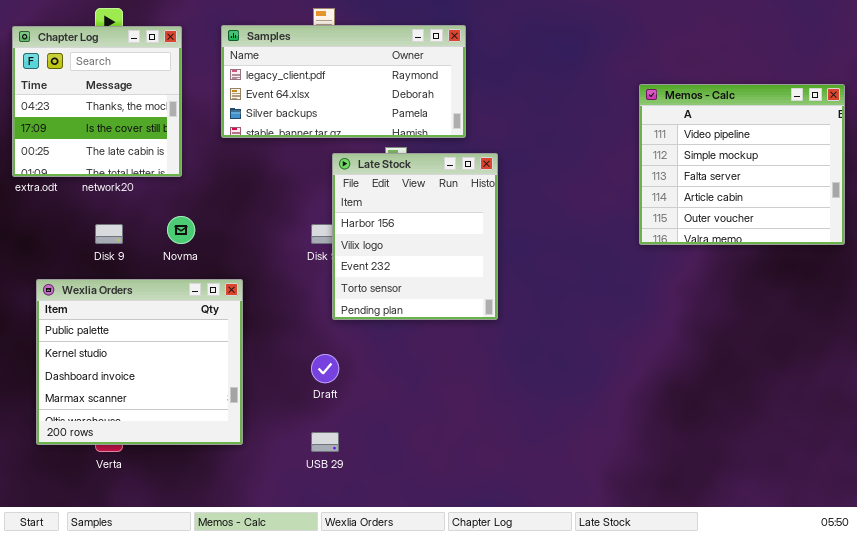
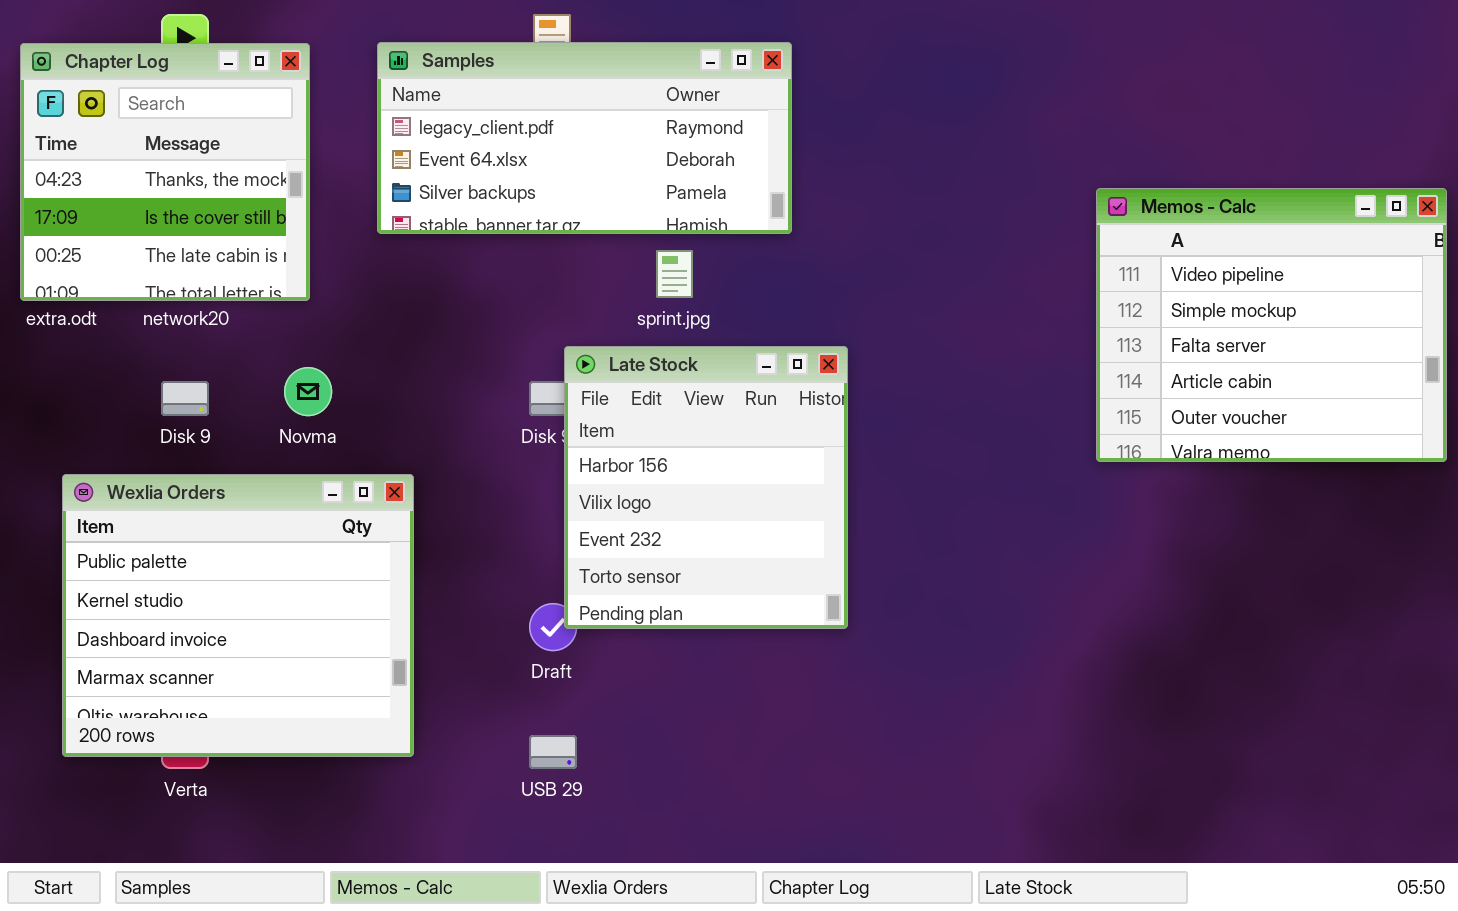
Memos - Calc: [639,84,845,245] -> [1096,188,1447,462], moved
Late Stock: [332,153,498,320] -> [564,346,848,629], moved

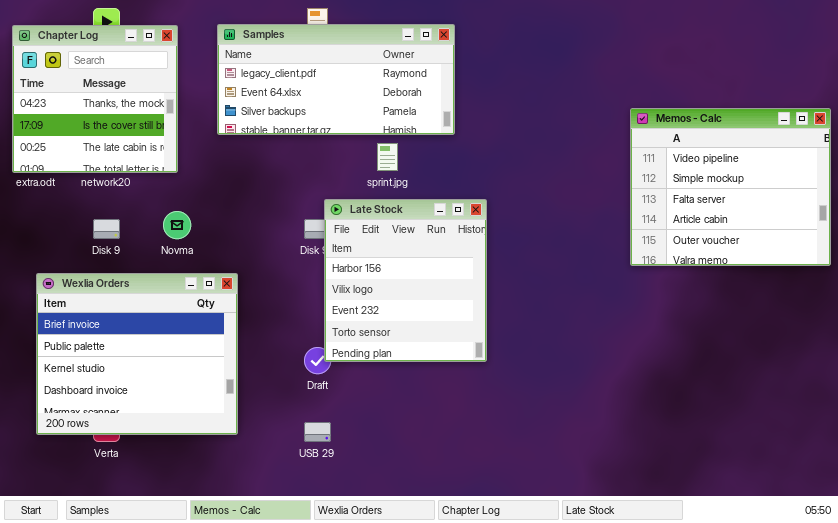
Wexlia Orders: [62,474,414,757] -> [36,273,238,435], scrolled up 1 row

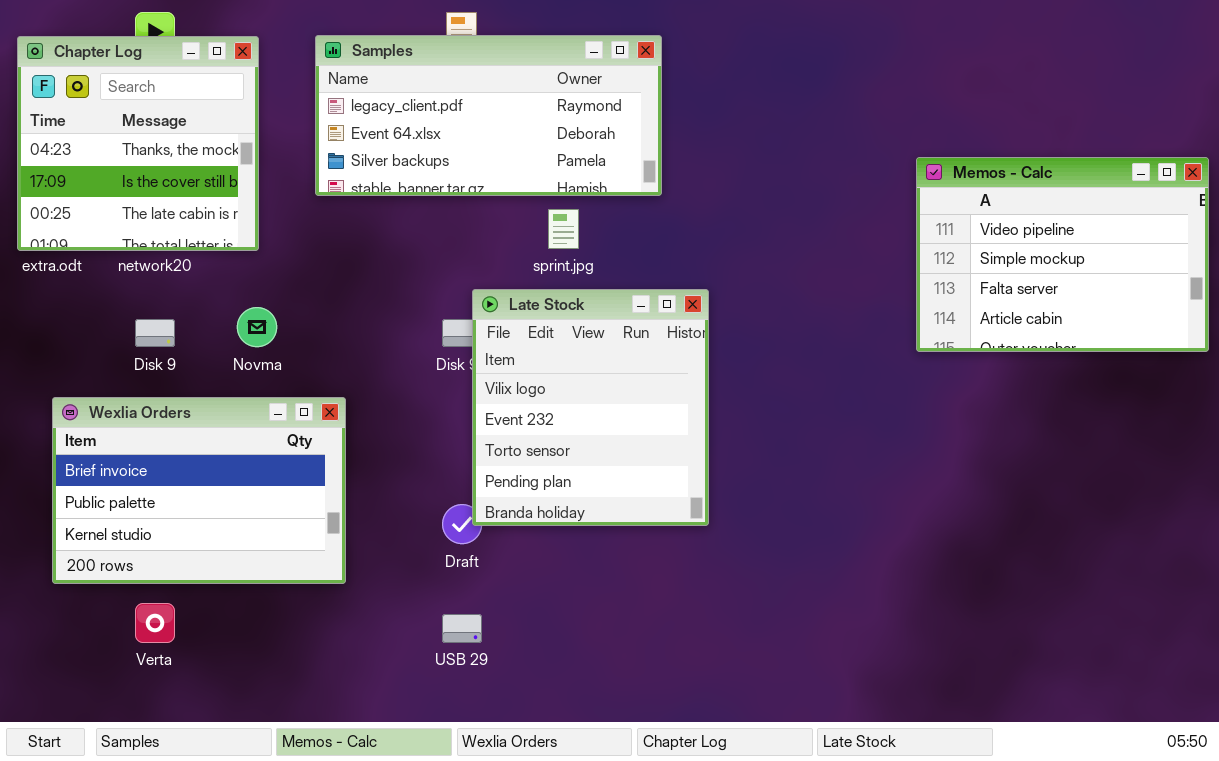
Memos - Calc: [630,108,831,266] -> [916,157,1209,352], resized
Late Stock: [324,199,487,362] -> [472,289,709,526], scrolled down 1 row
Wexlia Orders: [36,273,238,435] -> [52,397,346,584], resized

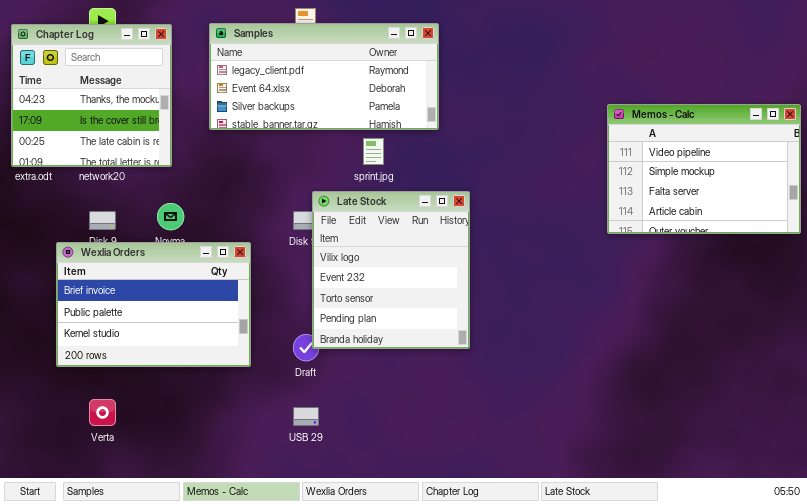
Wexlia Orders: [52,397,346,584] -> [56,242,251,367], moved

